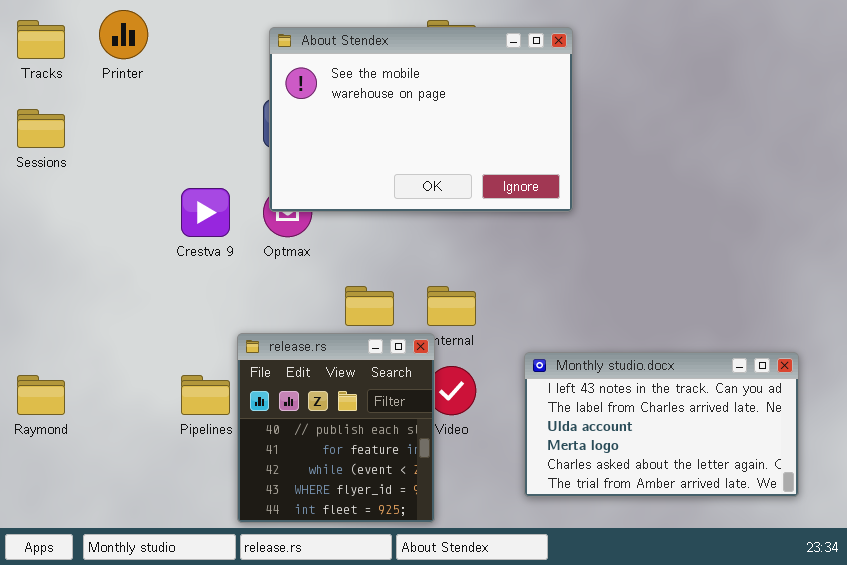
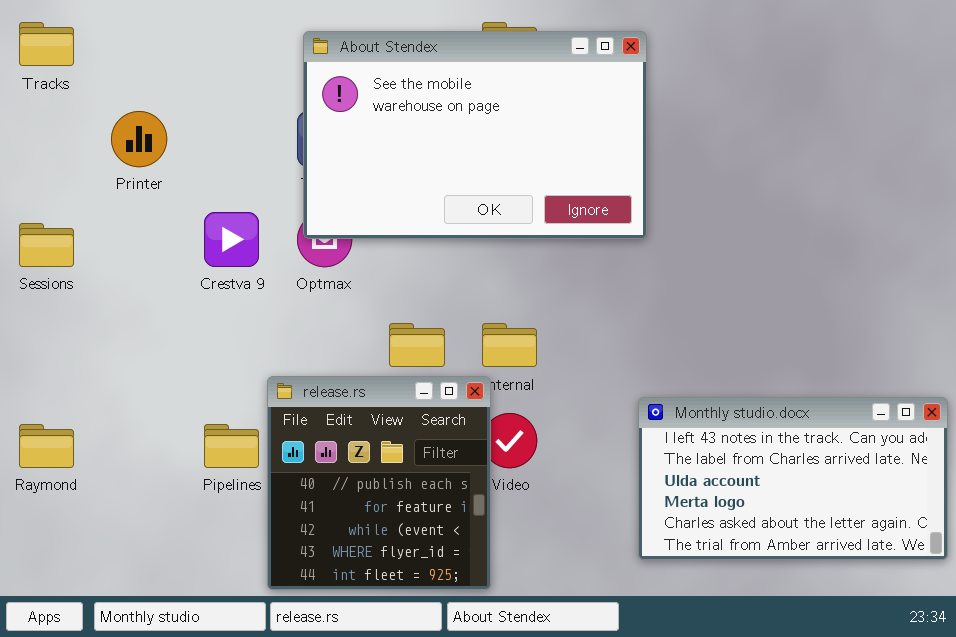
Printer: [99,10,148,59] -> [111,111,167,167], moved
Sessions: [17,109,65,148] -> [19,223,74,267], moved
Monthly studio.docx: [524,352,799,497] -> [638,397,948,560], moved

